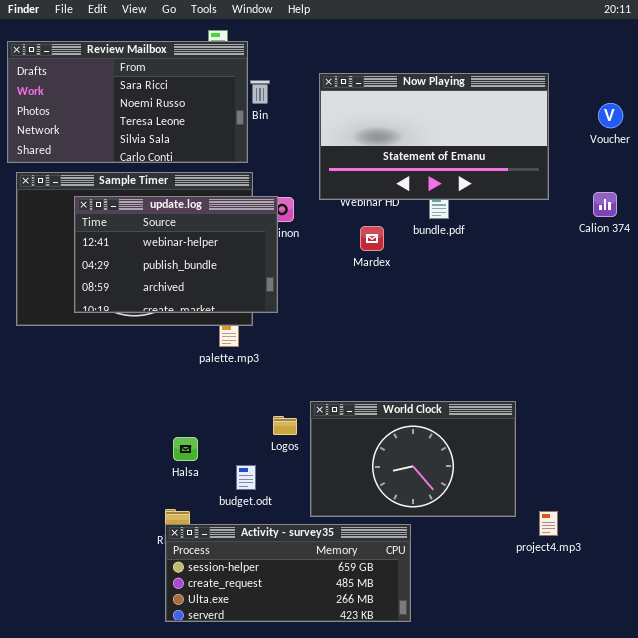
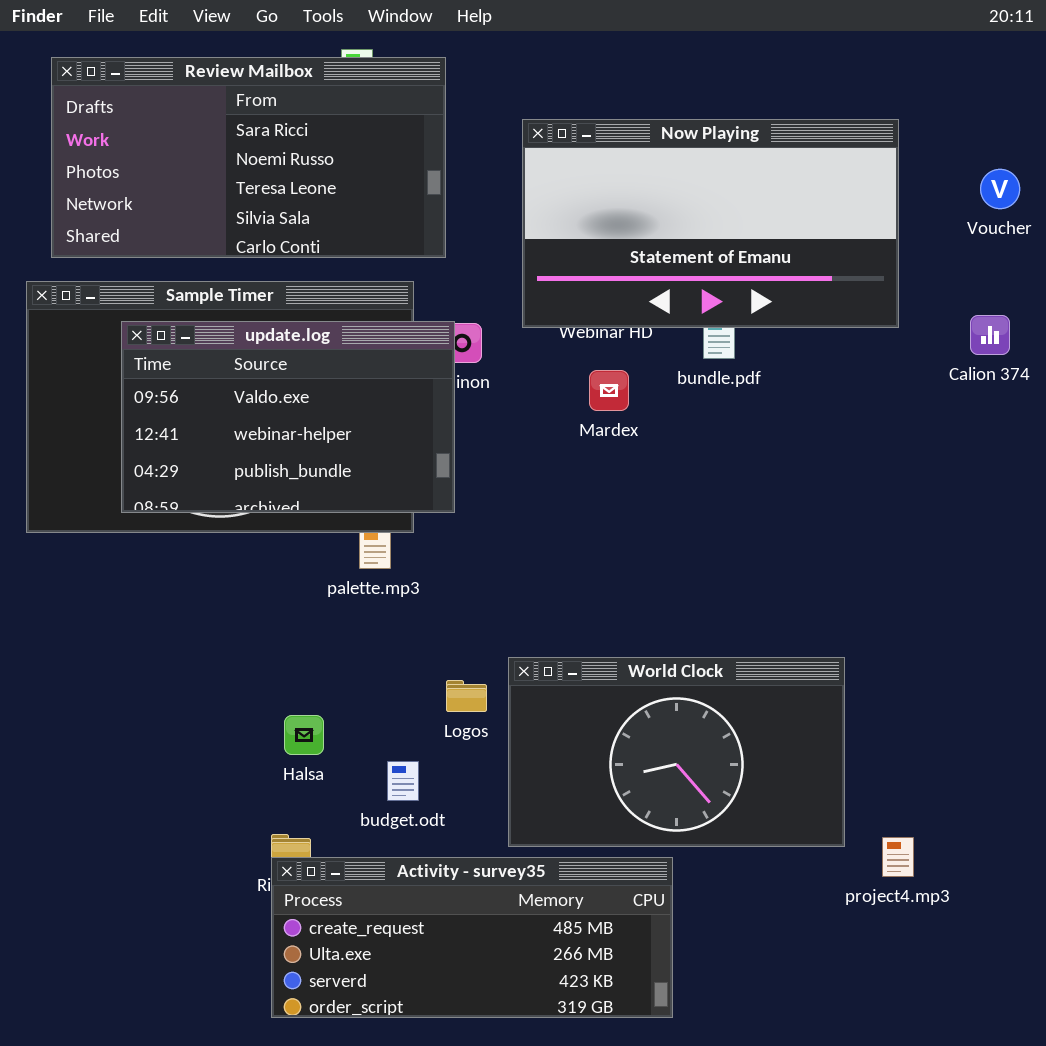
Review Mailbox: [7,41,248,163] -> [51,57,446,258], moved
update.log: [74,196,278,313] -> [121,321,455,513], scrolled up 1 row
Activity - survey35: [165,524,411,622] -> [271,857,673,1018], scrolled down 1 row

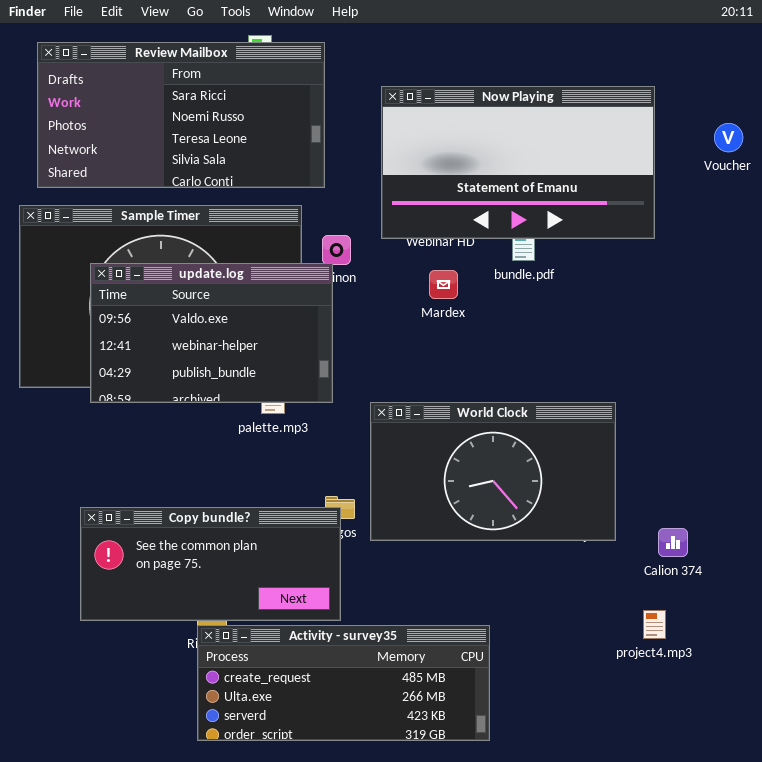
Calion 374: [970,315,1010,355] -> [658,528,688,557], moved
update.log: [121,321,455,513] -> [90,263,333,403], moved
World Clock: [508,657,845,847] -> [370,402,616,541], moved
Copy bundle?: none -> [80,507,341,621], opened

